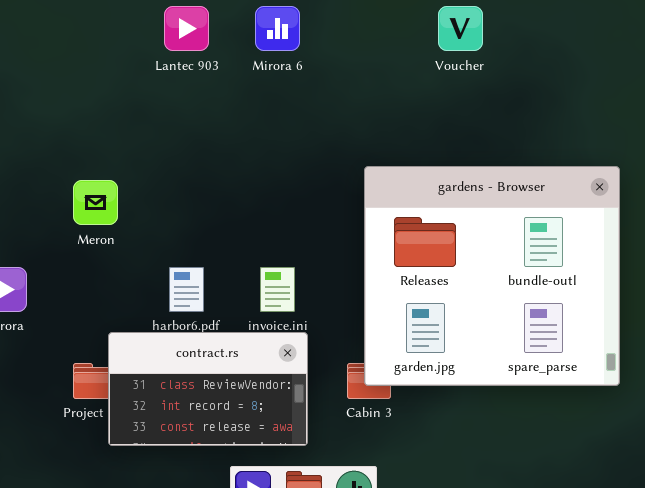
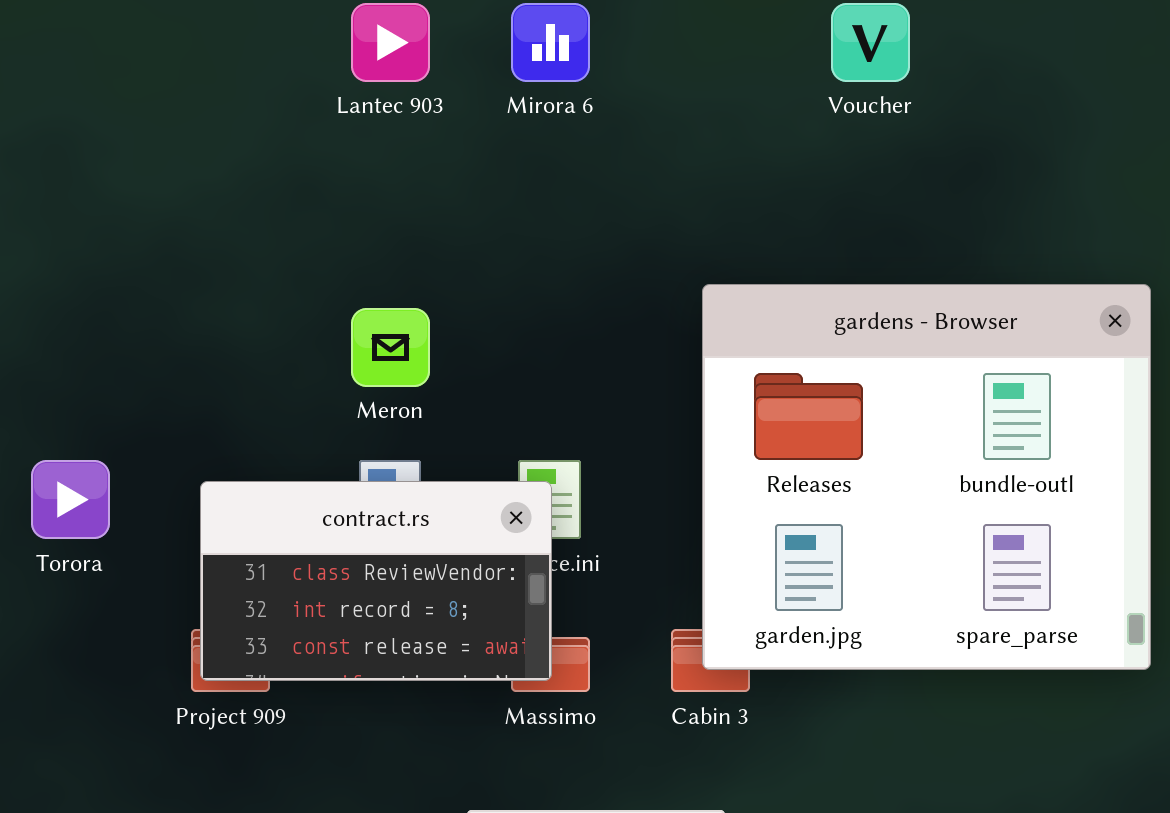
Meron: [73,180,118,225] -> [351,308,430,387], moved
contract.rs: [108,332,308,446] -> [200,481,552,681], moved

